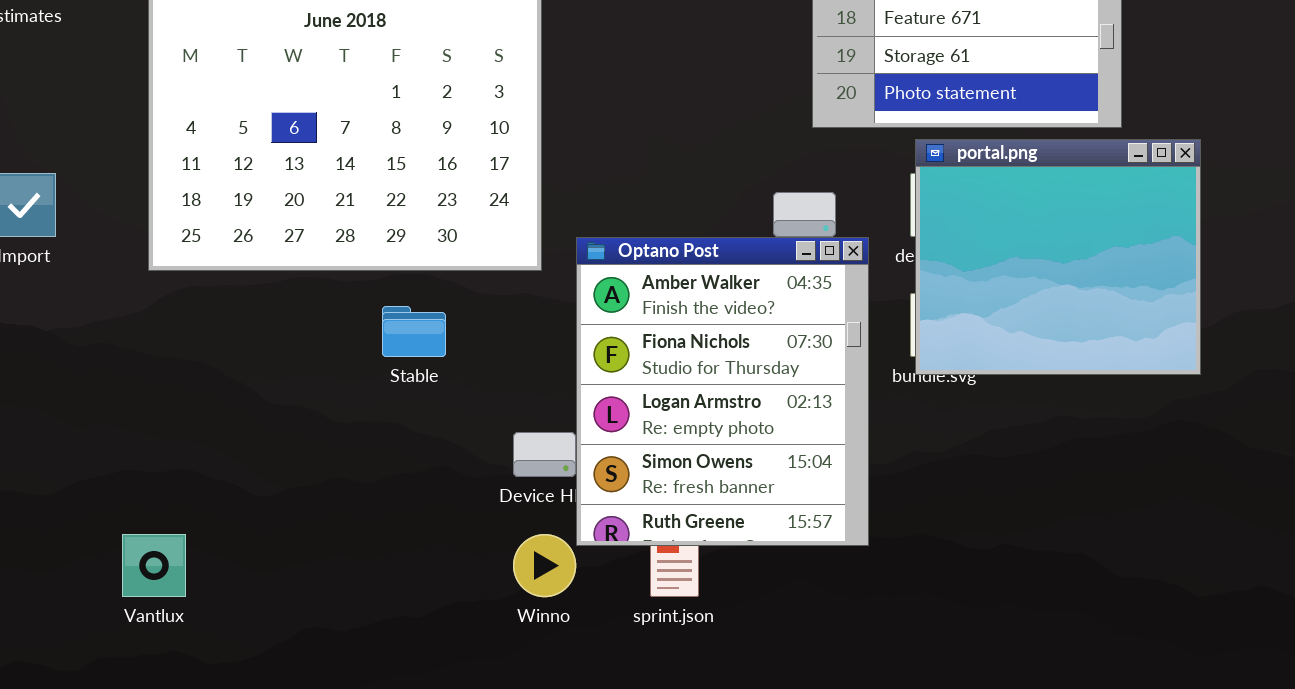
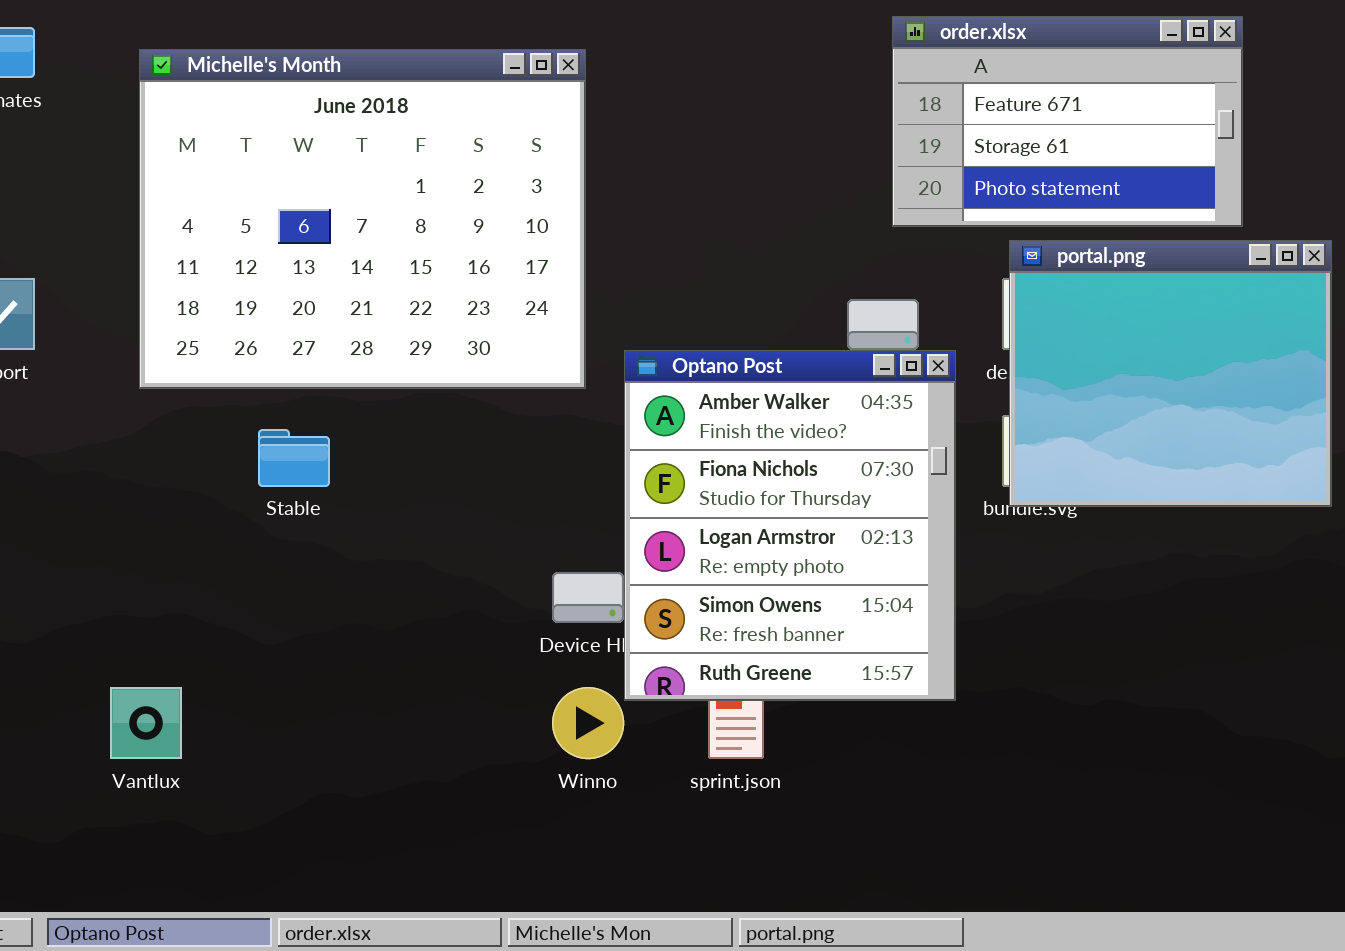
Stable: [382,306,446,357] -> [258,429,330,487], moved

